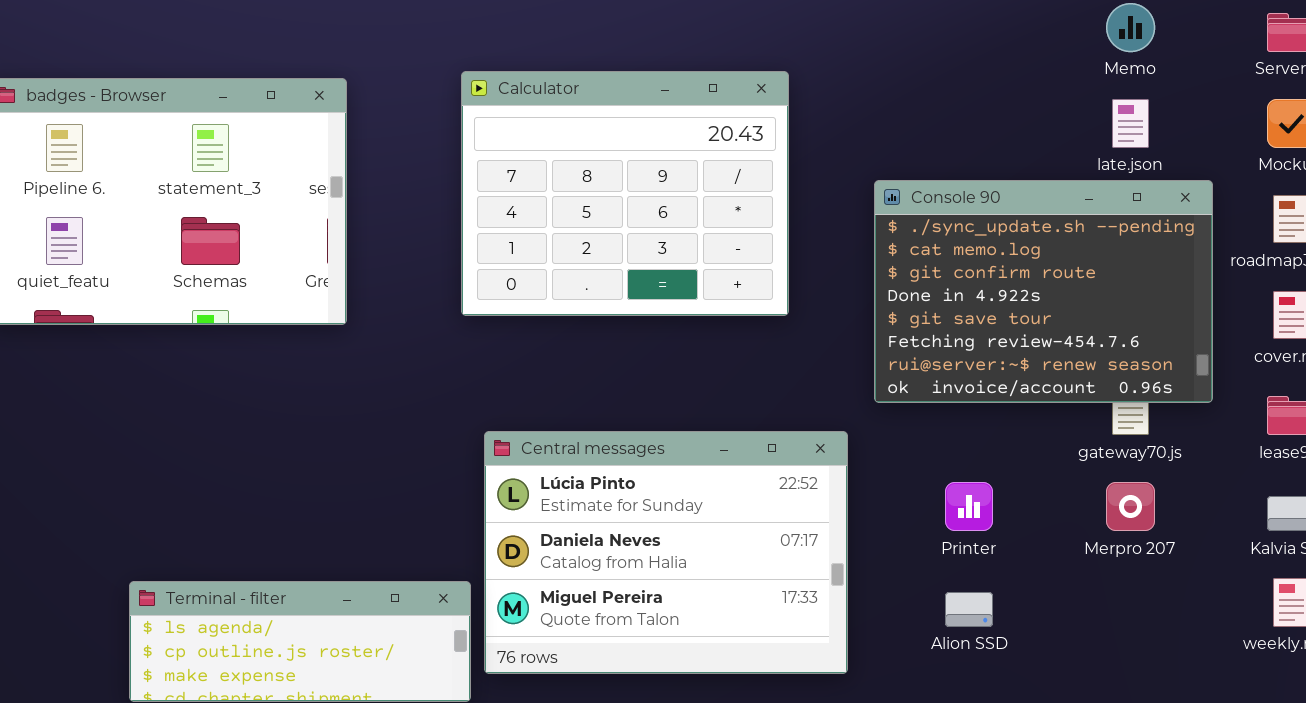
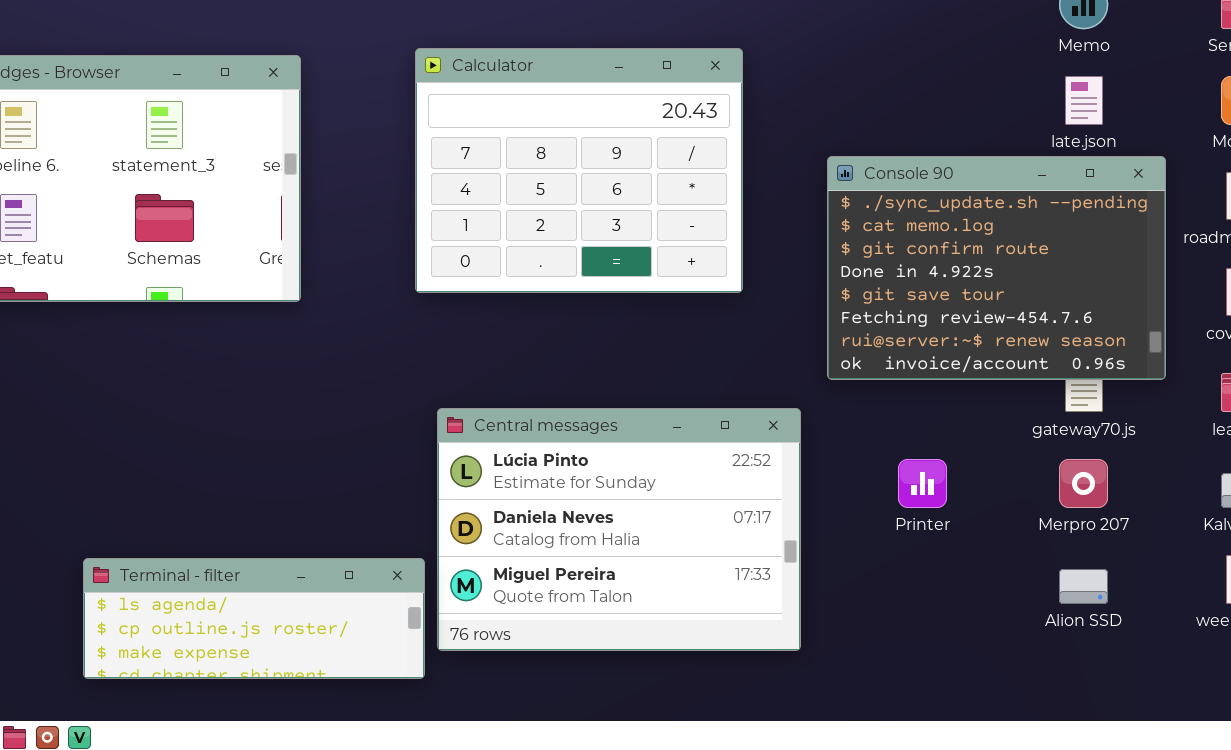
Alion SSD: [945,592,993,627] -> [1059,569,1108,604], moved

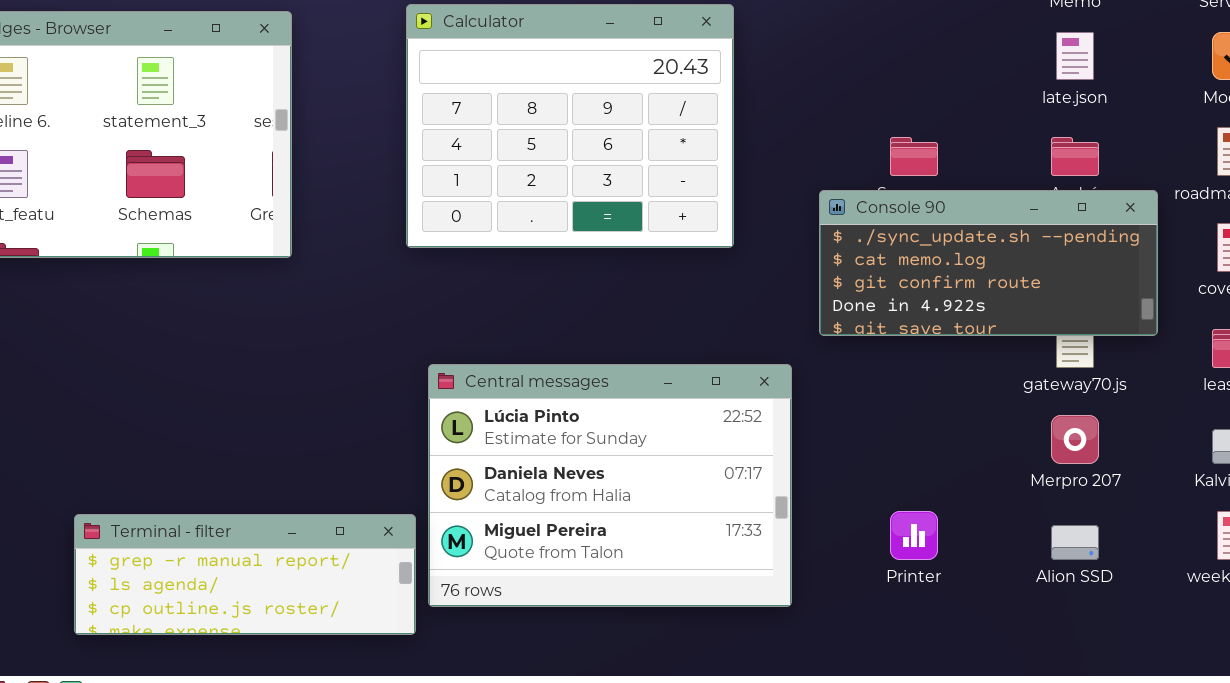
Console 90: [827,156,1166,380] -> [819,190,1158,336], resized
Printer: [898,459,947,508] -> [890,511,938,560], moved
Terminal - filter: [83,558,425,679] -> [74,514,416,635], scrolled up 1 row

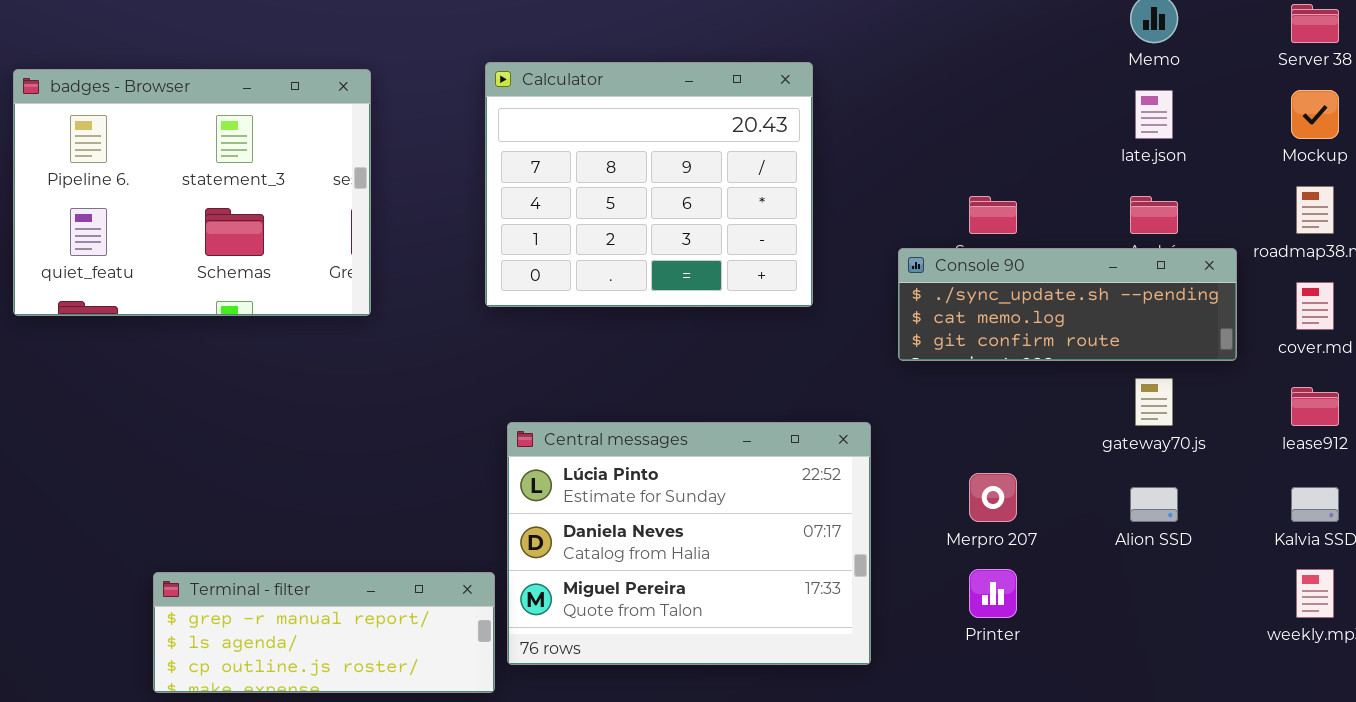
Console 90: [819,190,1158,336] -> [898,248,1237,361], resized
Merpro 207: [1051,415,1099,464] -> [969,473,1017,522], moved
Alion SSD: [1051,525,1099,560] -> [1130,487,1178,522], moved

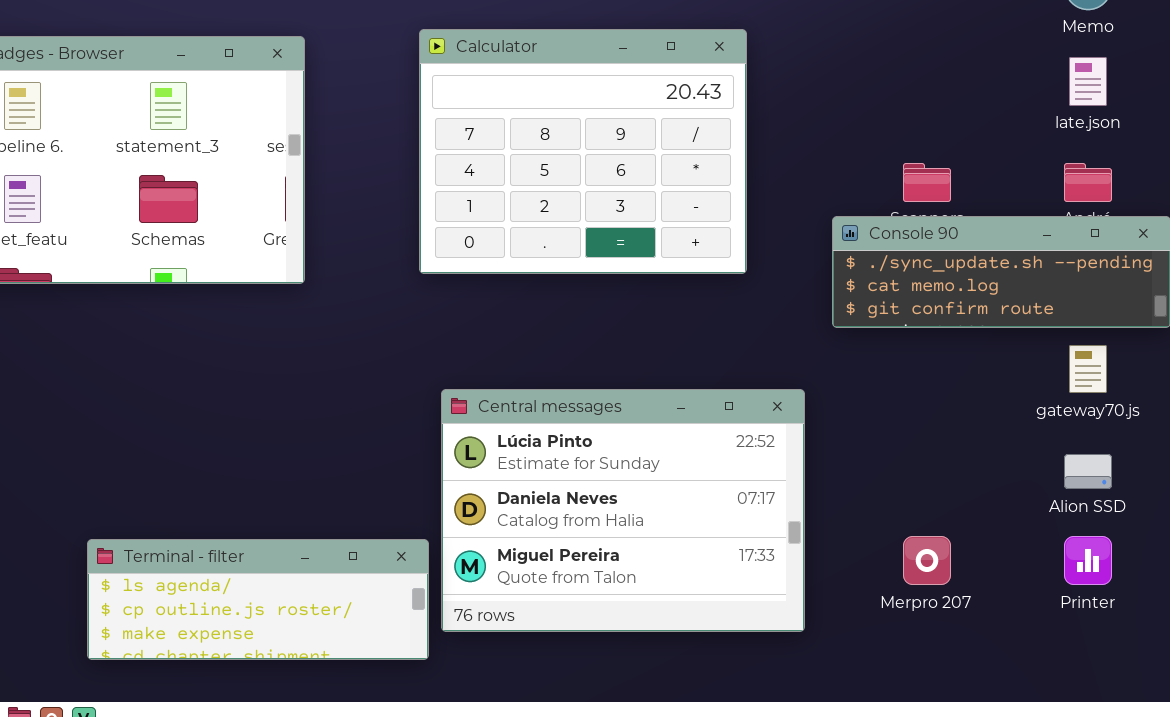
Merpro 207: [969,473,1017,522] -> [903,536,951,585], moved
Printer: [969,569,1017,618] -> [1064,536,1112,585], moved
Terminal - filter: [153,572,495,693] -> [87,539,429,660], scrolled down 1 row

